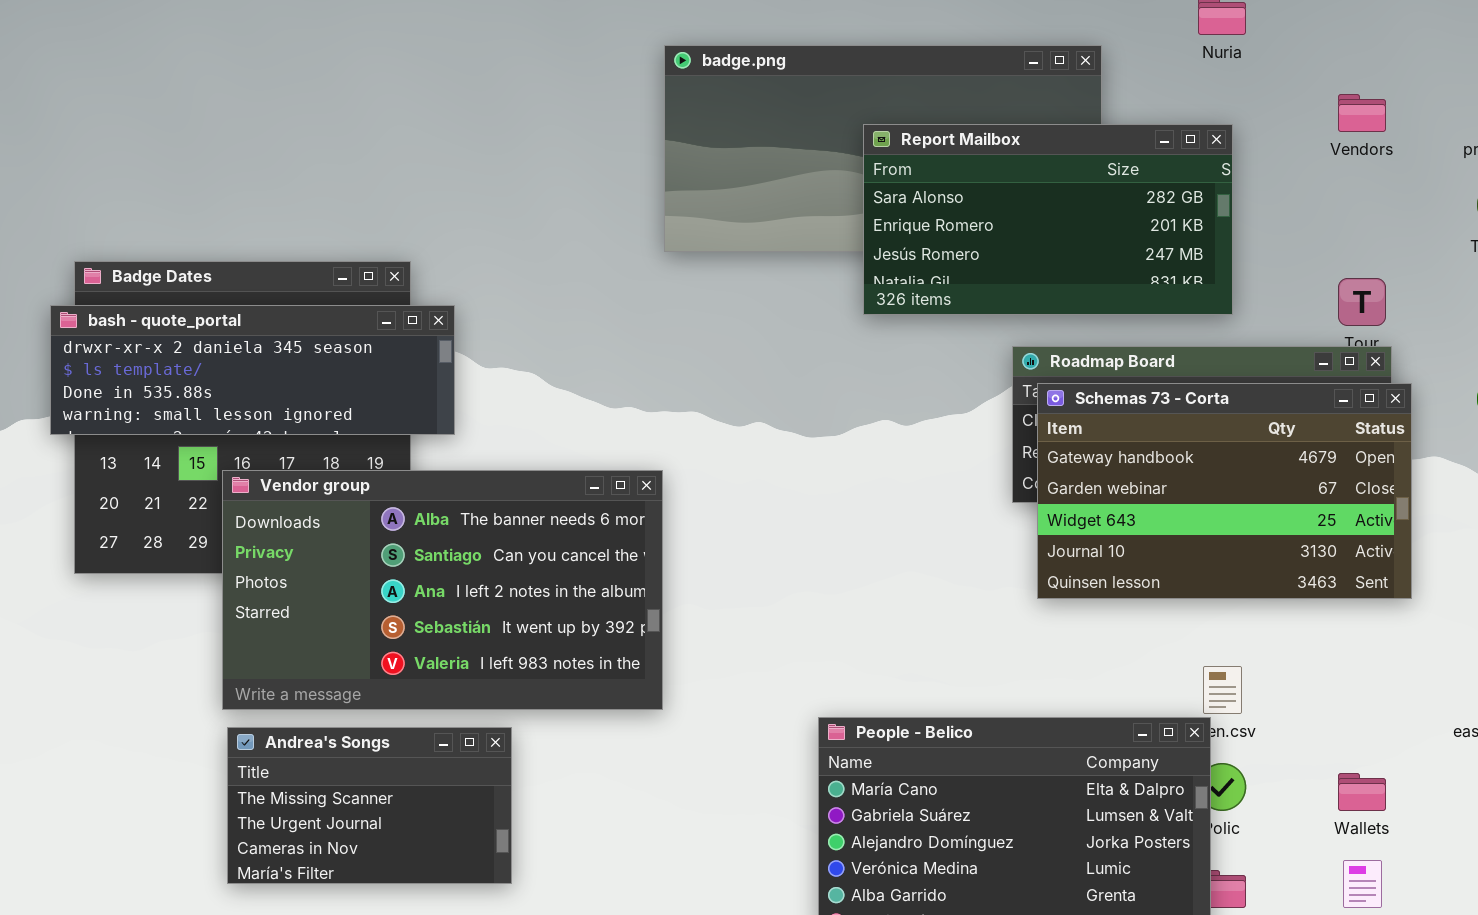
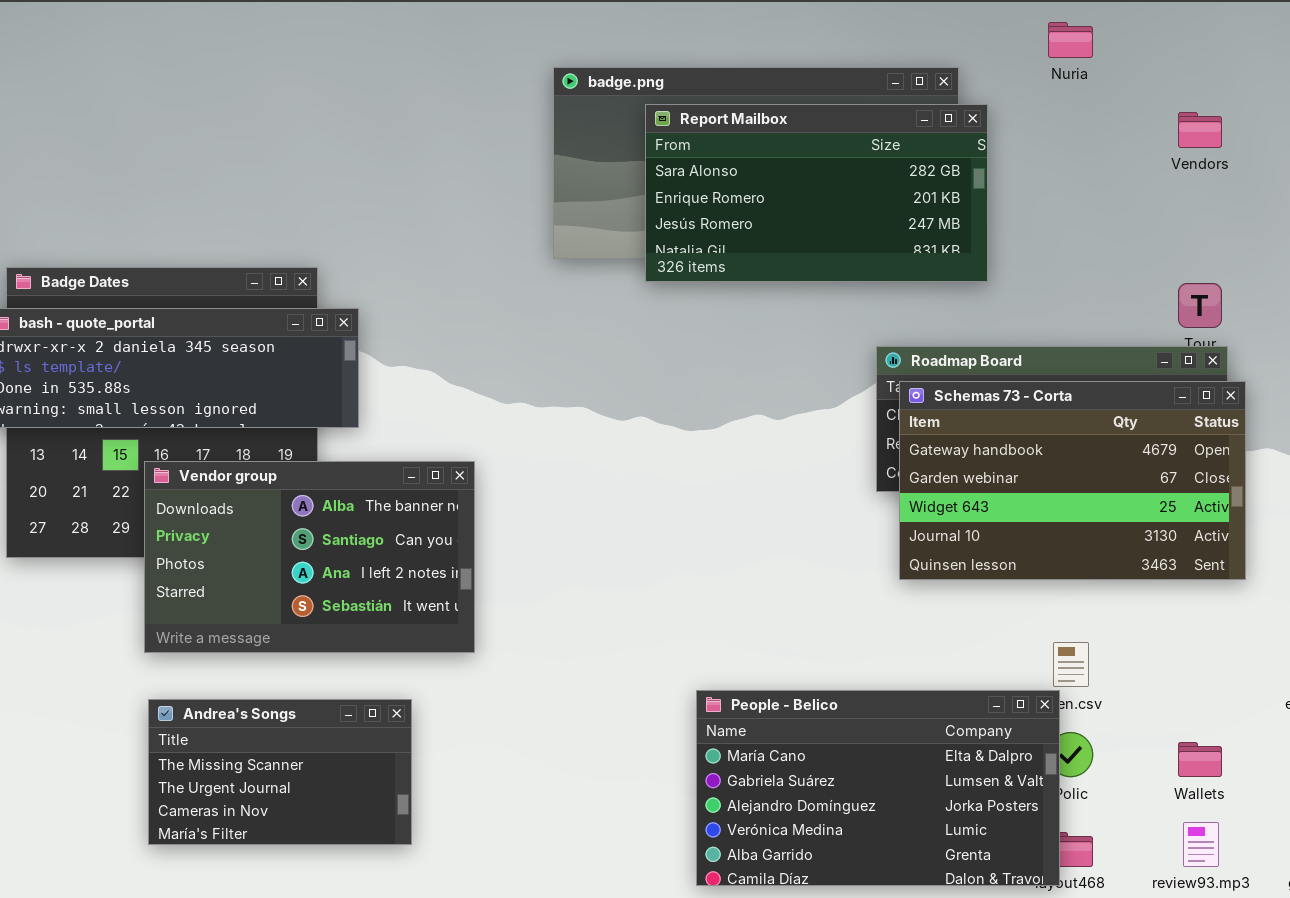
Report Mailbox: [863,124,1233,315] -> [645,104,988,282], moved
Vendor group: [222,470,663,710] -> [144,461,475,653], resized

